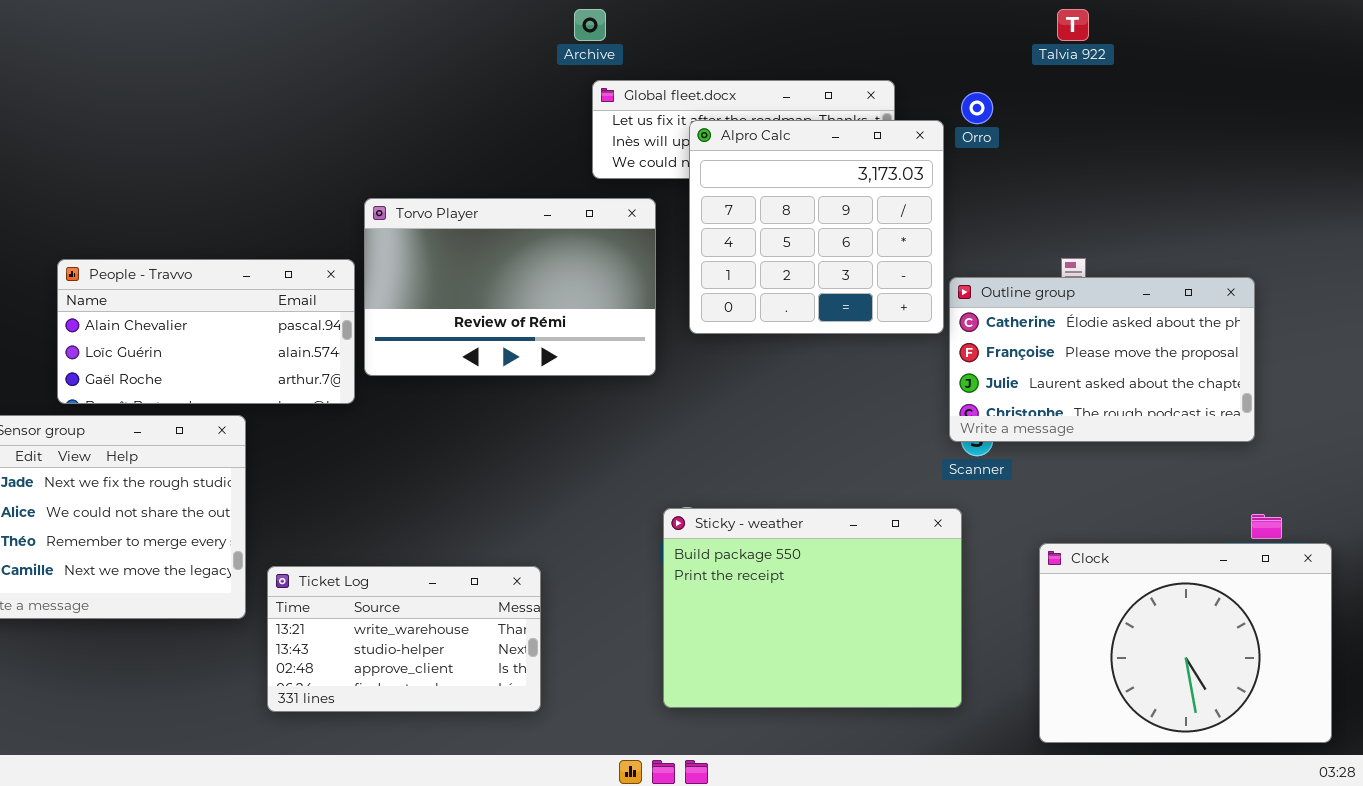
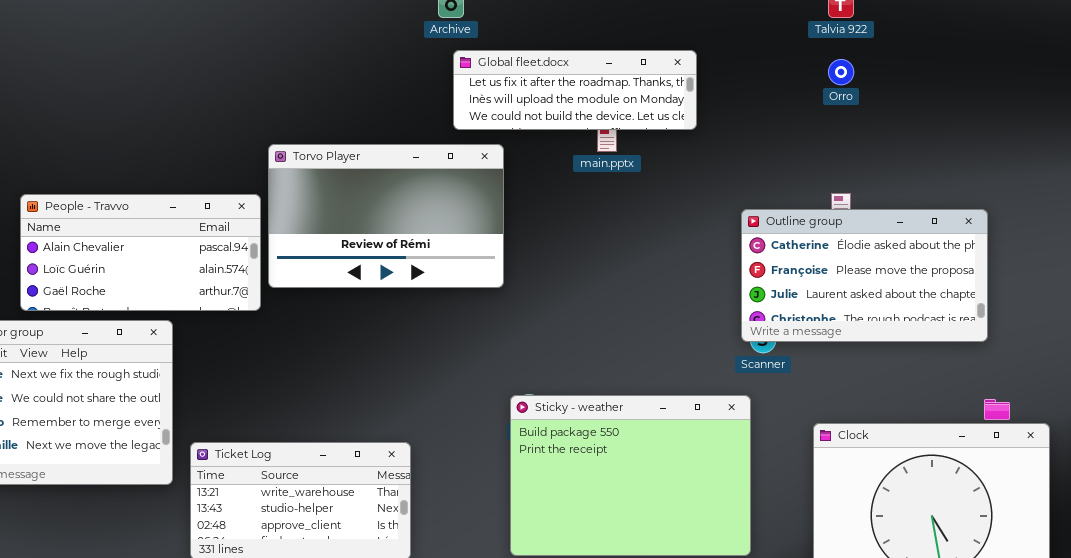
Orro: [961,92,993,124] -> [828,59,854,85], moved
Alpro Calc: [689,120,944,334] -> none, closed

